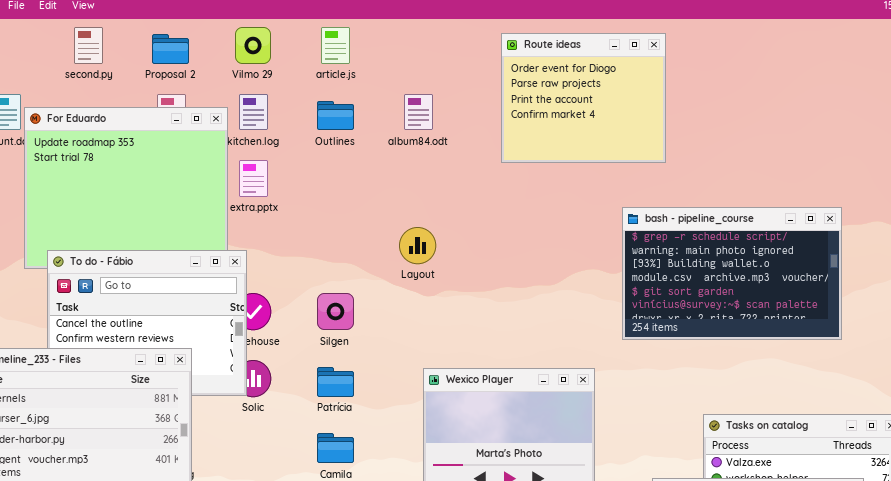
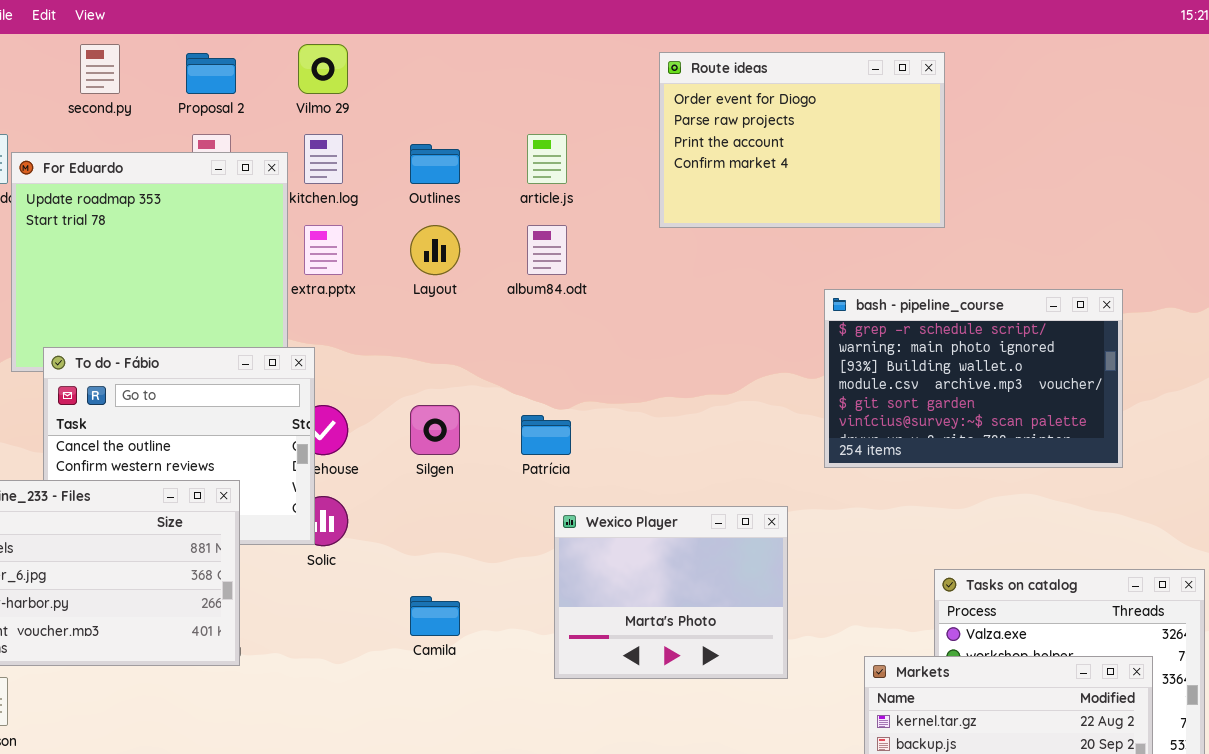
article.js: [321,27,350,64] -> [527,134,567,184], moved
Route ideas: [501,33,666,163] -> [659,52,945,228], resized
album84.odt: [404,94,433,130] -> [527,225,567,275], moved
Layout: [399,227,436,264] -> [410,225,460,275], moved
Patrícia: [317,367,354,397] -> [521,415,571,455], moved

